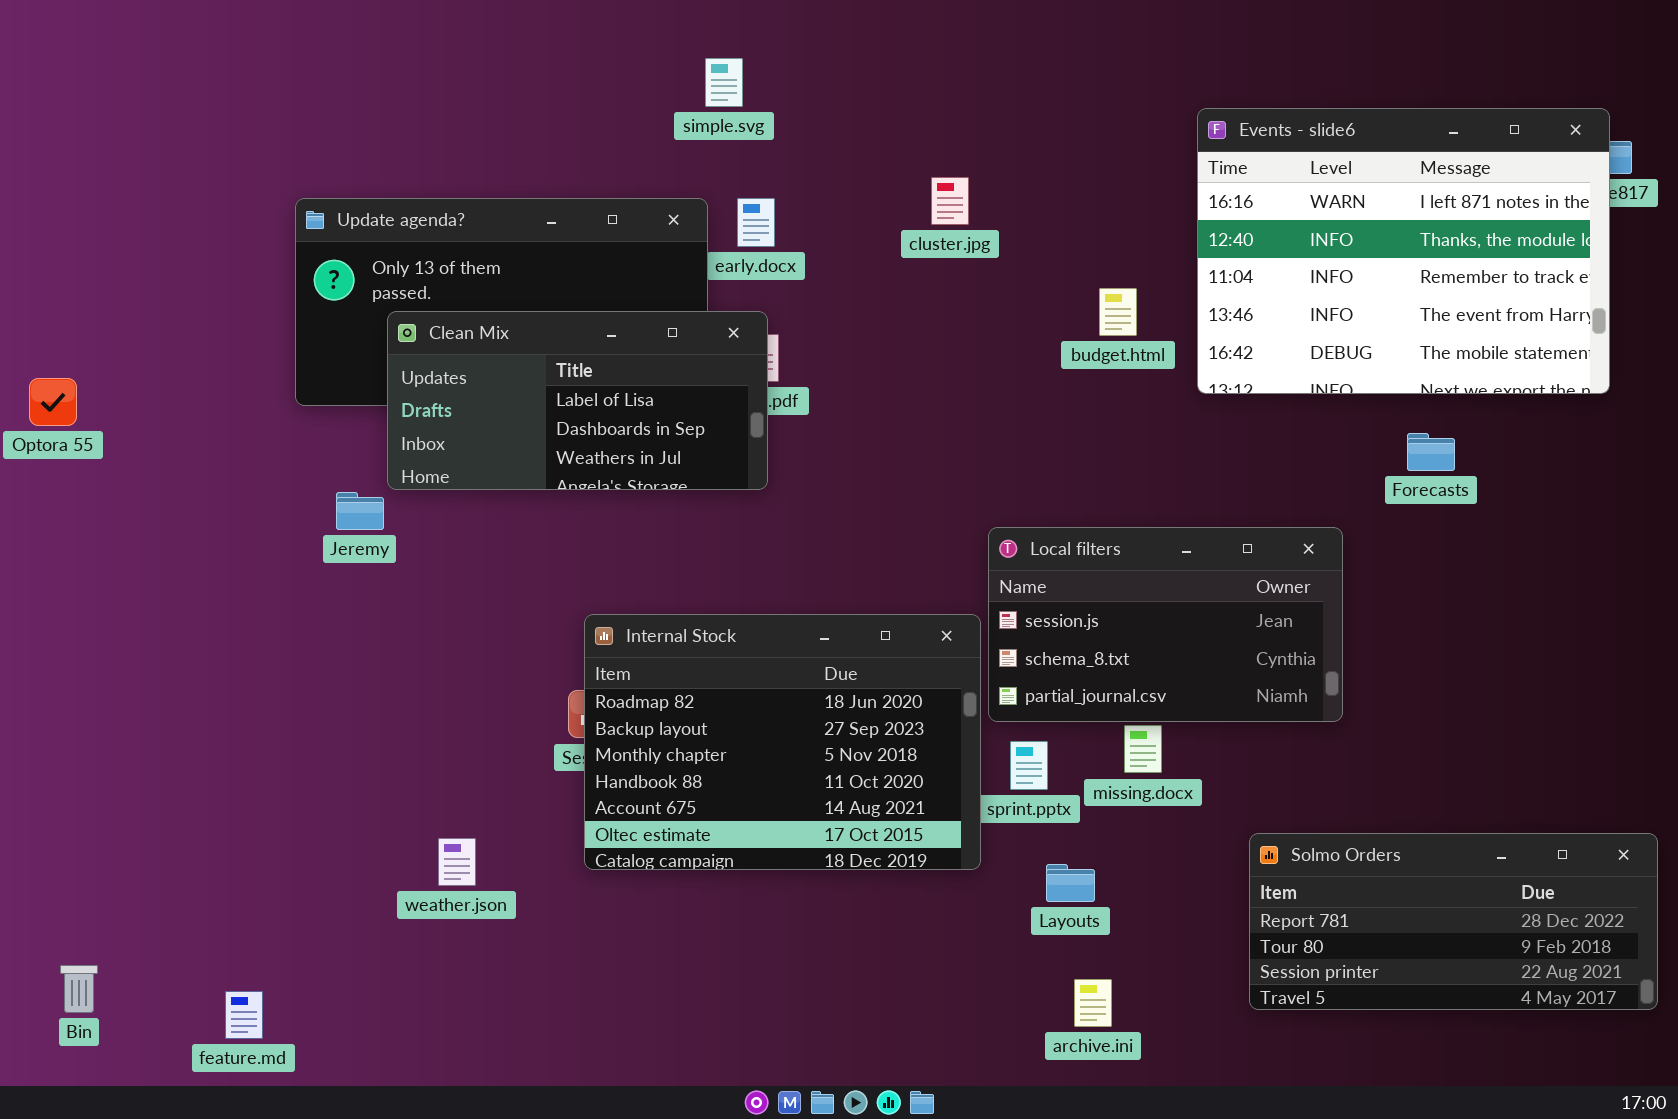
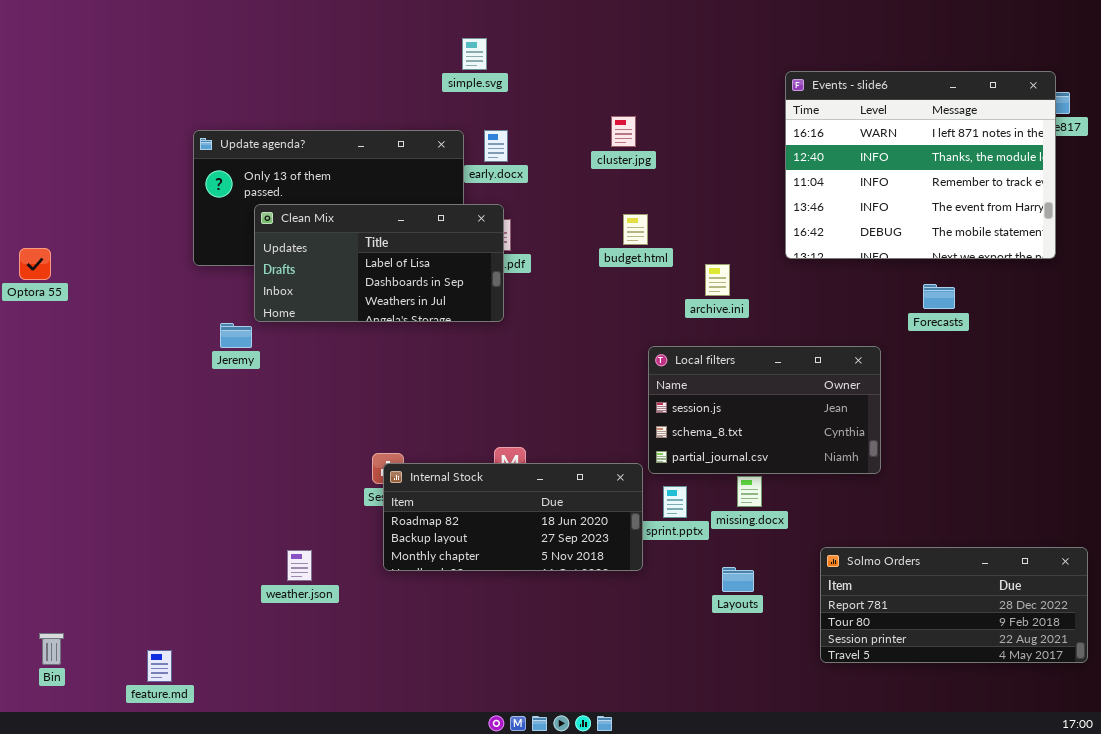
budget.html: [1099,288,1137,336] -> [623,214,648,245], moved
Internal Stock: [584,614,981,870] -> [383,463,643,571], resized
Layouts: [1046,864,1095,902] -> [722,567,754,592], moved
archive.ini: [1074,979,1112,1027] -> [705,264,730,296], moved

